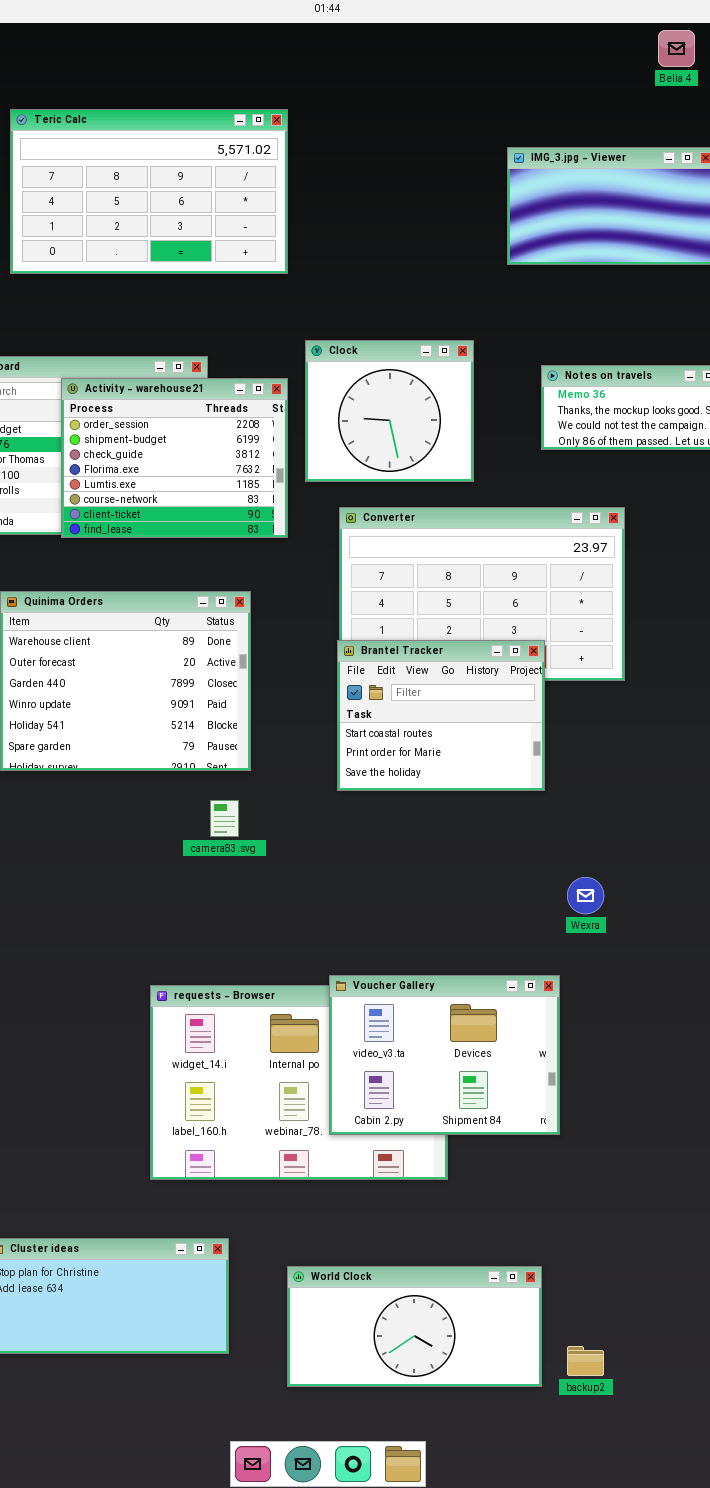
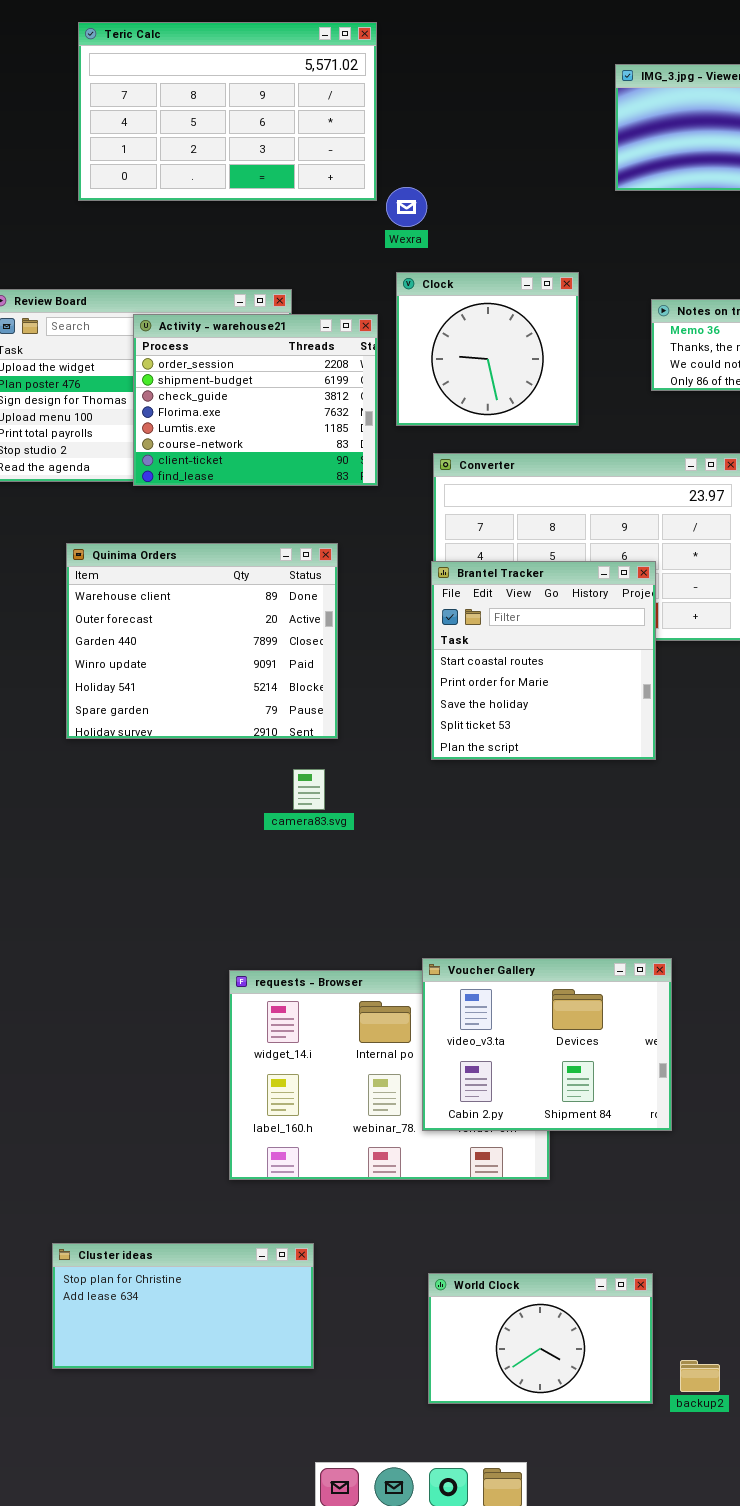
Brantel Tracker: [337,640,545,791] -> [431,561,656,760], resized
Wexra: [567,877,604,914] -> [386,187,427,227], moved
World Clock: [287,1266,542,1387] -> [428,1273,653,1404], resized

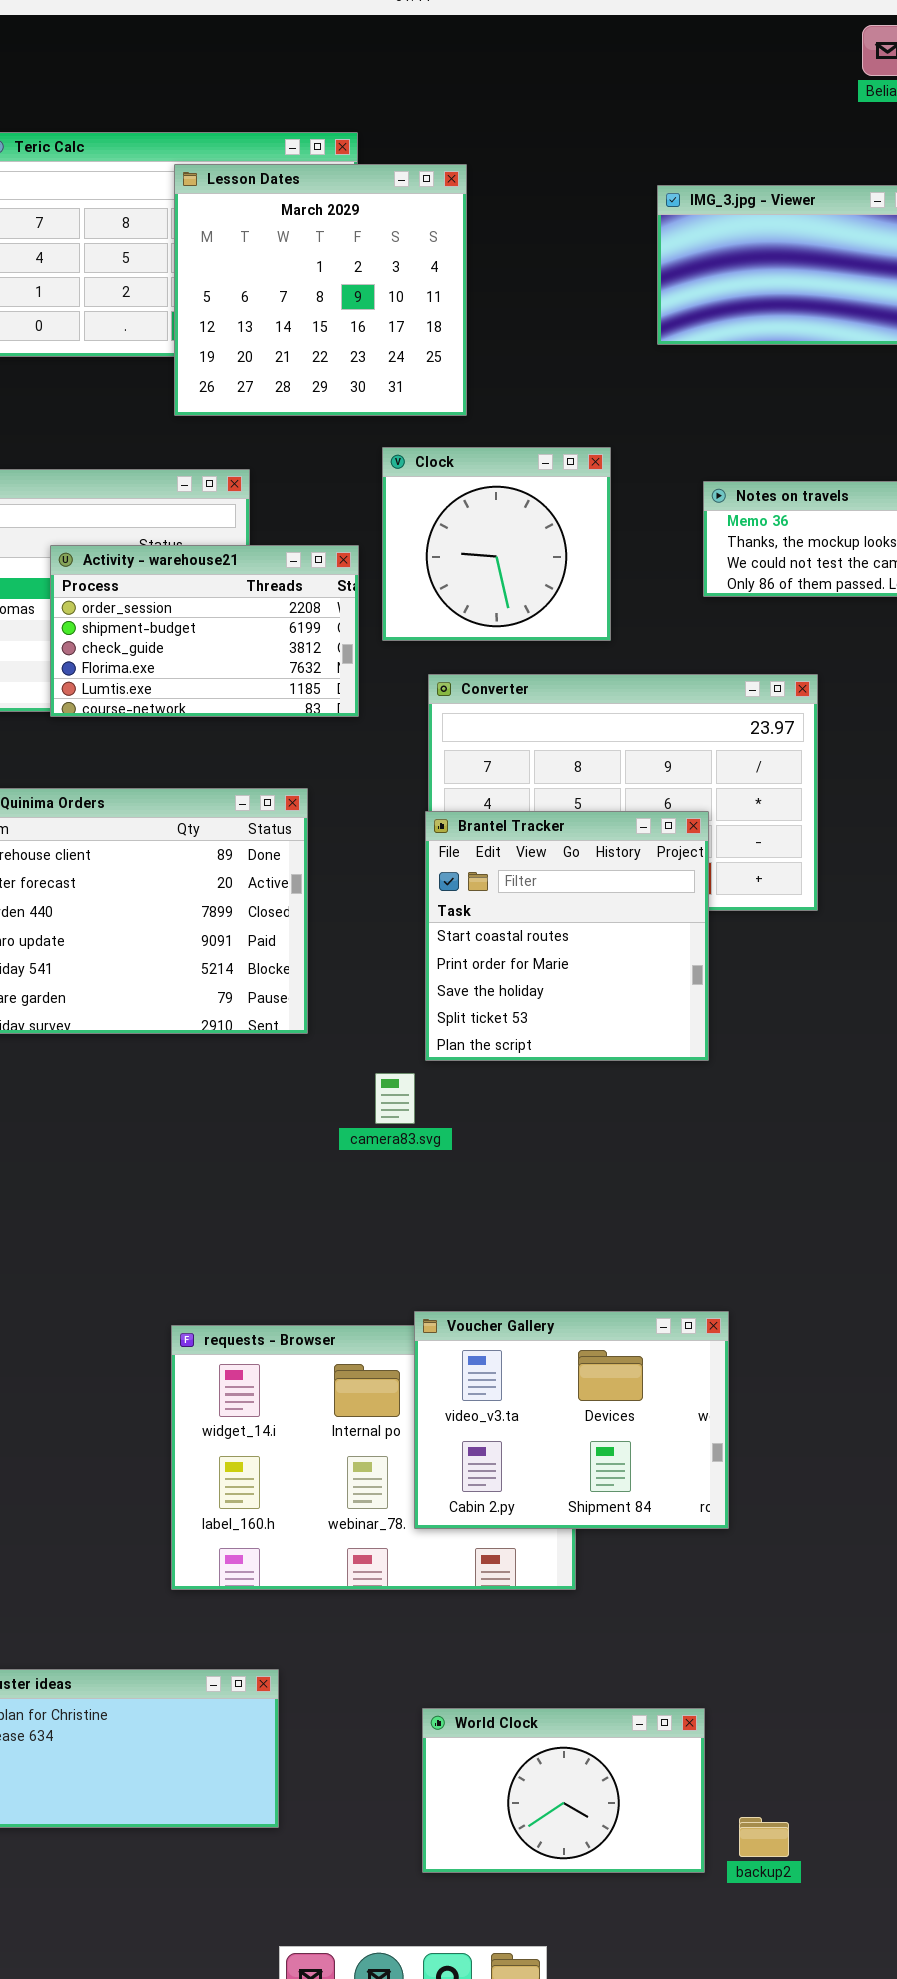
Lesson Dates: none -> [174,164,467,416], opened
Activity - warehouse21: [133,314,378,486] -> [50,545,359,717], resized
camera83.svg: [293,769,325,810] -> [375,1073,415,1124], moved

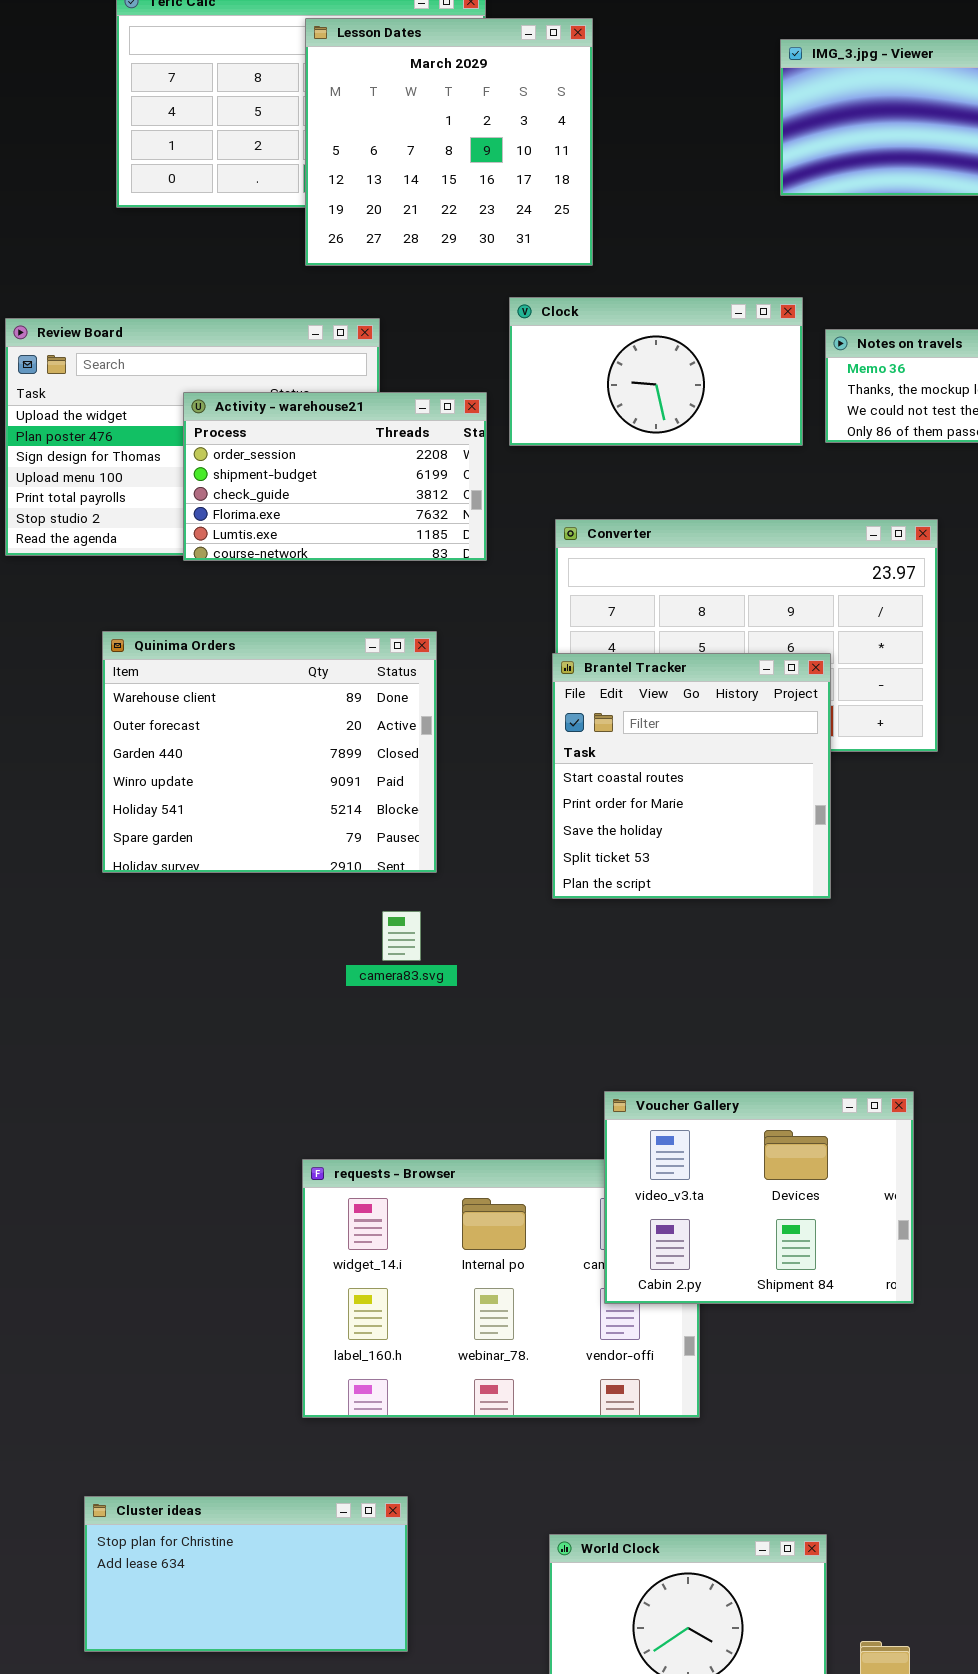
Clock: [382,447,611,641] -> [509,297,803,446], resized
camera83.svg: [375,1073,415,1124] -> [382,911,421,961], moved
Voucher Gallery: [414,1311,729,1529] -> [604,1091,914,1304], moved

